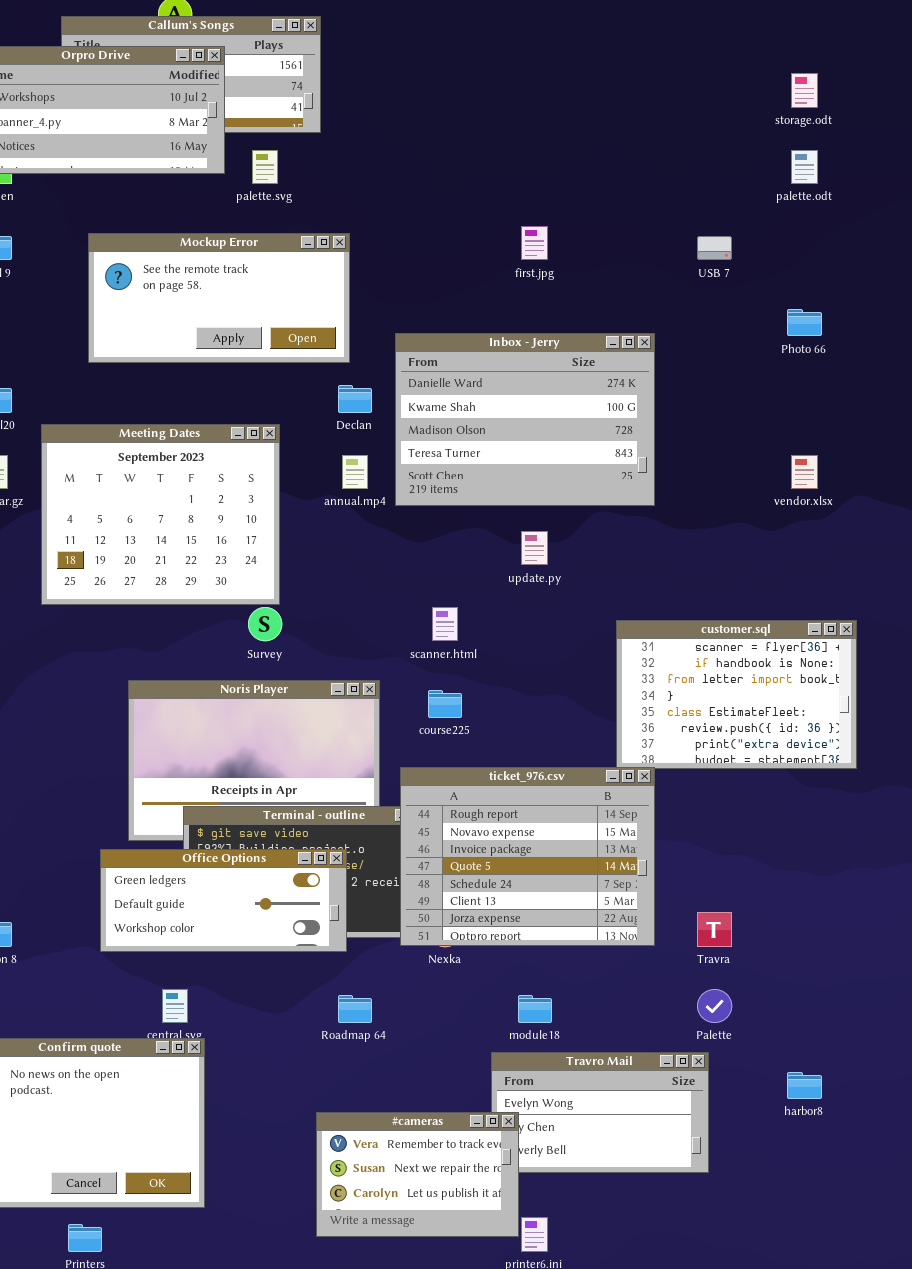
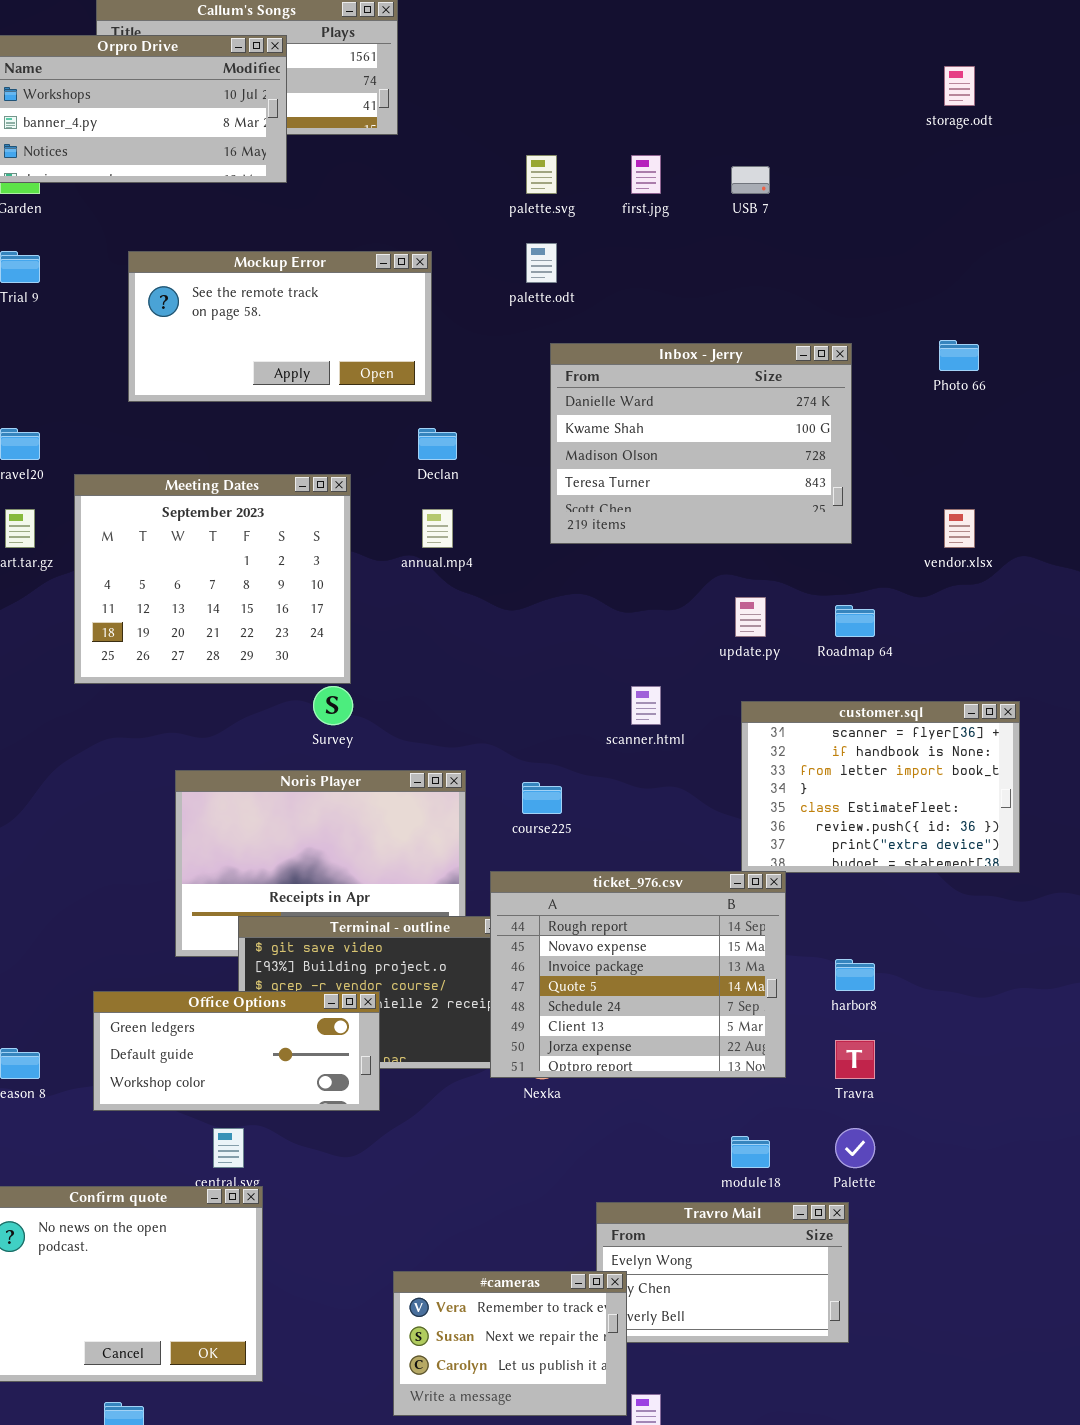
palette.svg: [252,150,278,184] -> [526,155,557,194], moved
palette.odt: [791,150,818,184] -> [526,243,557,283], moved
first.jpg: [521,226,548,260] -> [631,155,661,194], moved
USB 7: [697,236,732,260] -> [731,166,770,194], moved
Inbox - Jerry: [395,333,655,506] -> [550,343,852,544], moved
update.py: [521,531,548,565] -> [735,597,766,637], moved
scanner.html: [432,607,458,641] -> [631,686,661,725], moved
Office Options: [100,849,347,952] -> [93,991,380,1111], moved
Roadmap 64: [338,995,372,1023] -> [835,605,875,637], moved
module18: [518,995,552,1023] -> [731,1136,770,1168], moved
harbor8: [787,1072,822,1099] -> [835,959,875,991], moved

